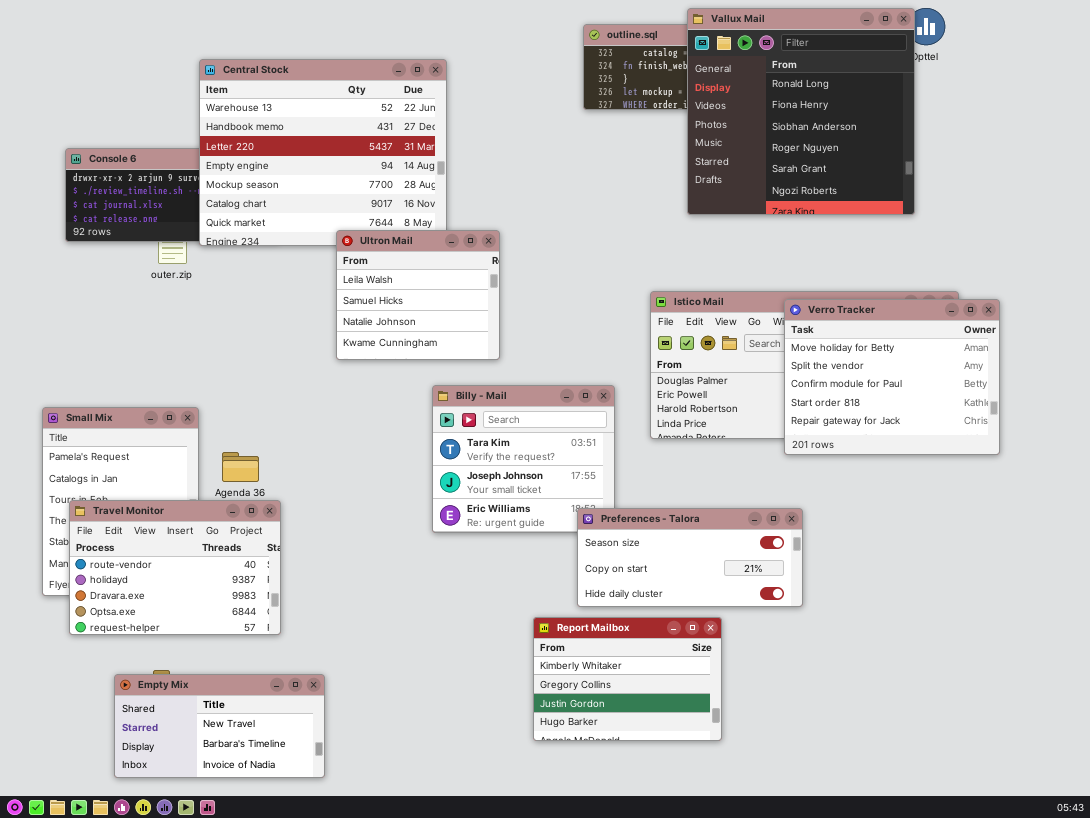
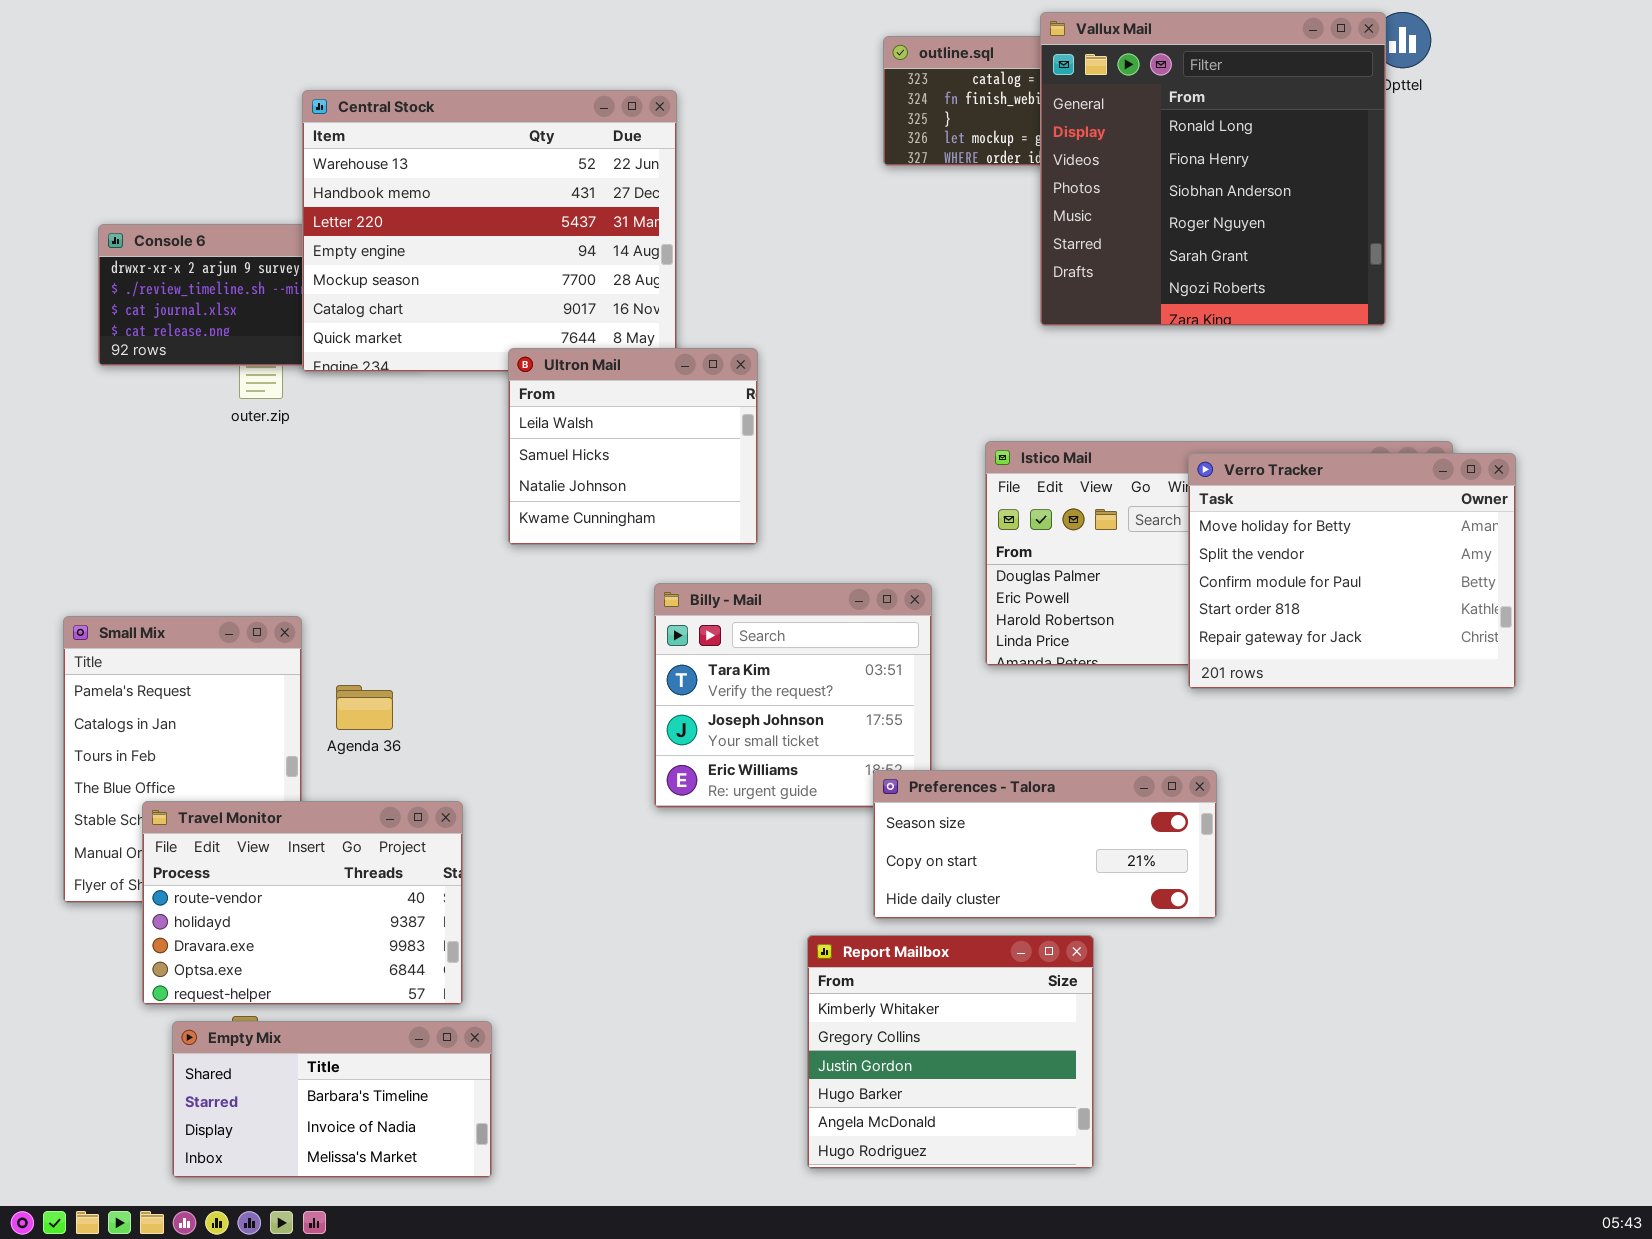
Travel Monitor: [69,500,281,635] -> [142,801,463,1005], moved
Report Mailbox: [533,617,722,741] -> [807,935,1094,1169], resized
Empty Mix: [114,674,325,778] -> [172,1021,492,1178], scrolled down 1 row

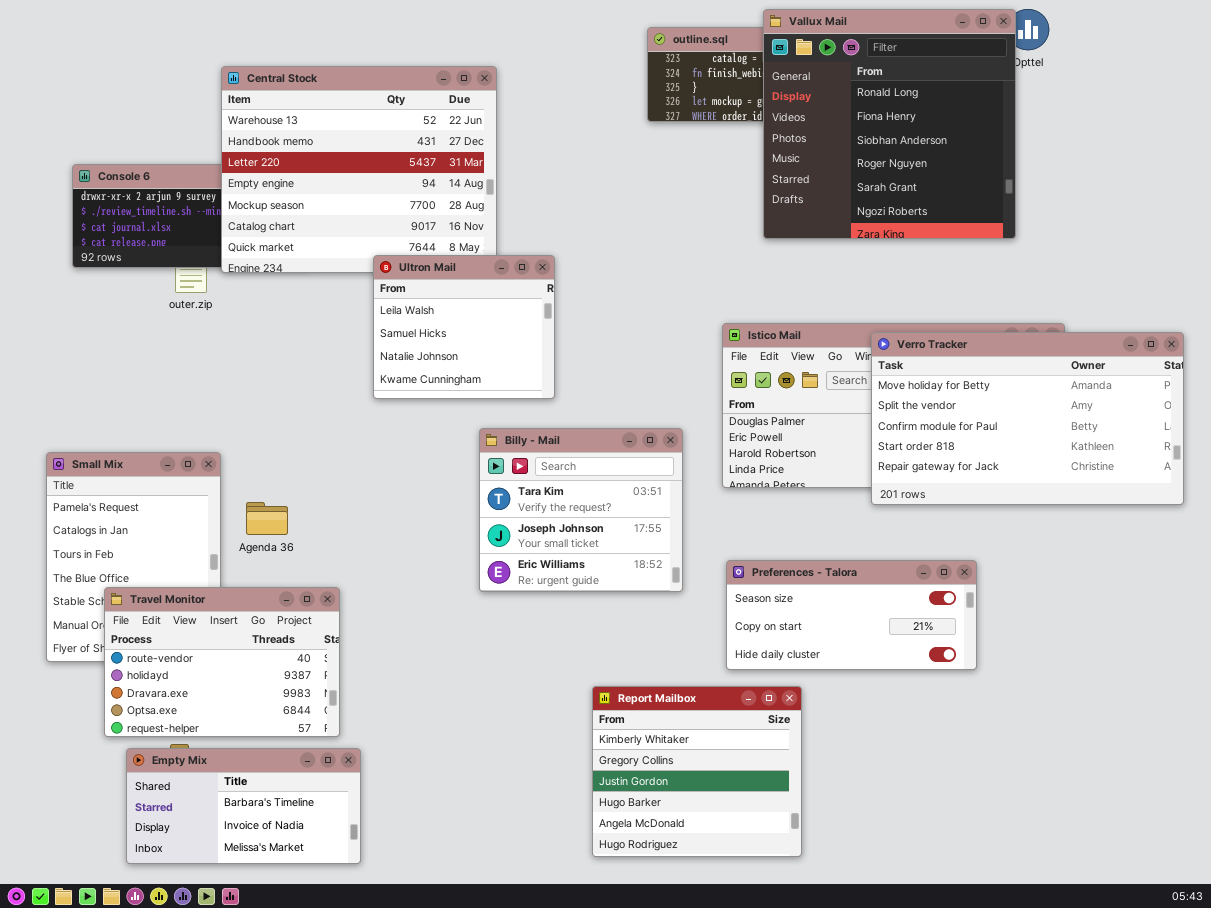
Verro Tracker: [1188,453,1516,689] -> [871,332,1184,505], resized
Preferences - Talora: [873,770,1217,919] -> [726,560,977,670], moved

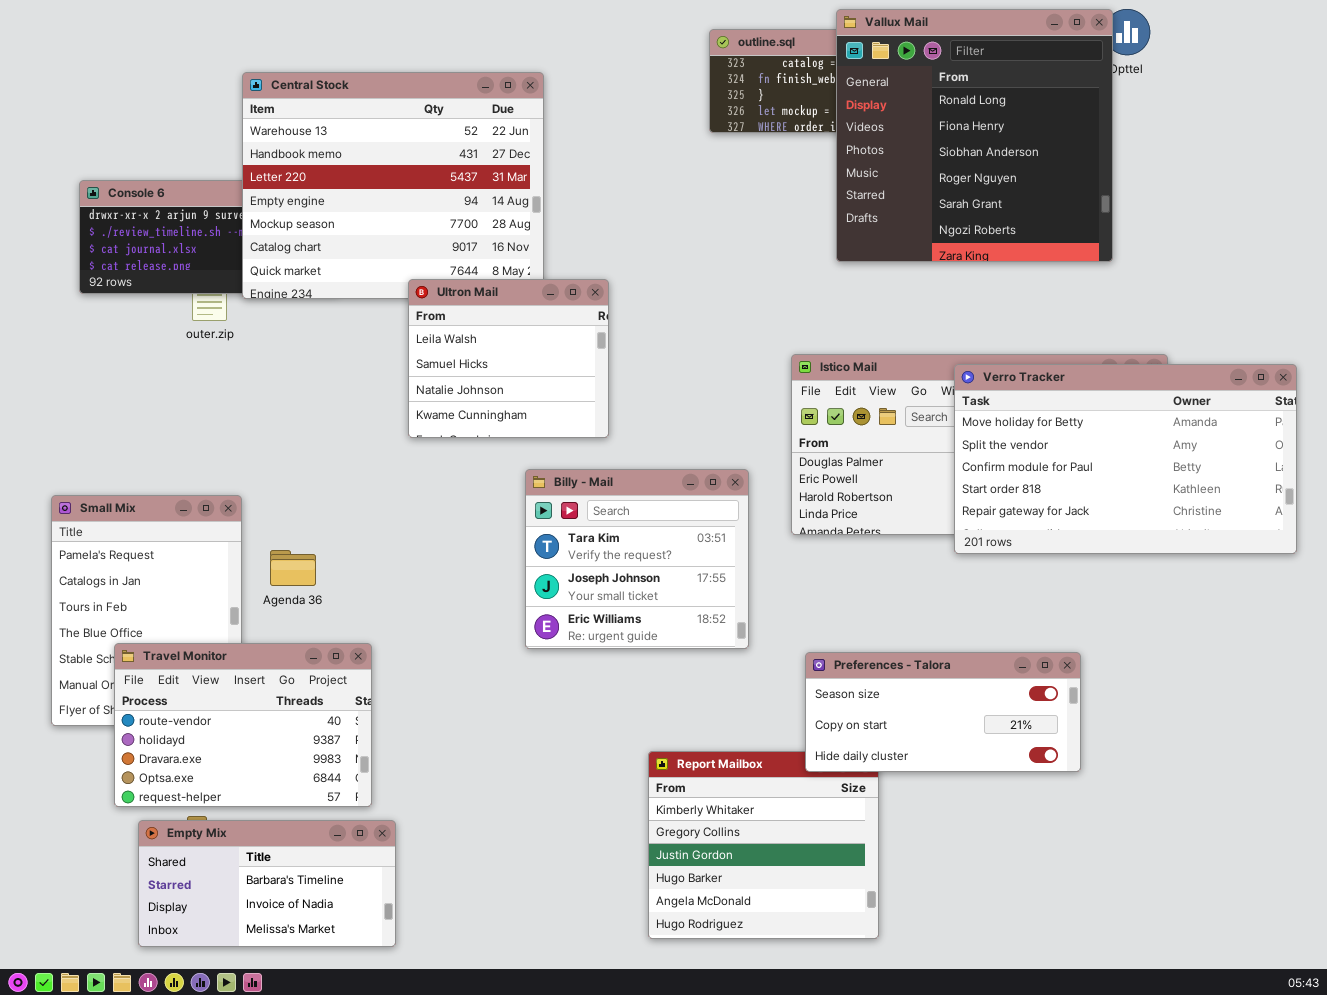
Preferences - Talora: [726,560,977,670] -> [805,652,1081,772], moved

